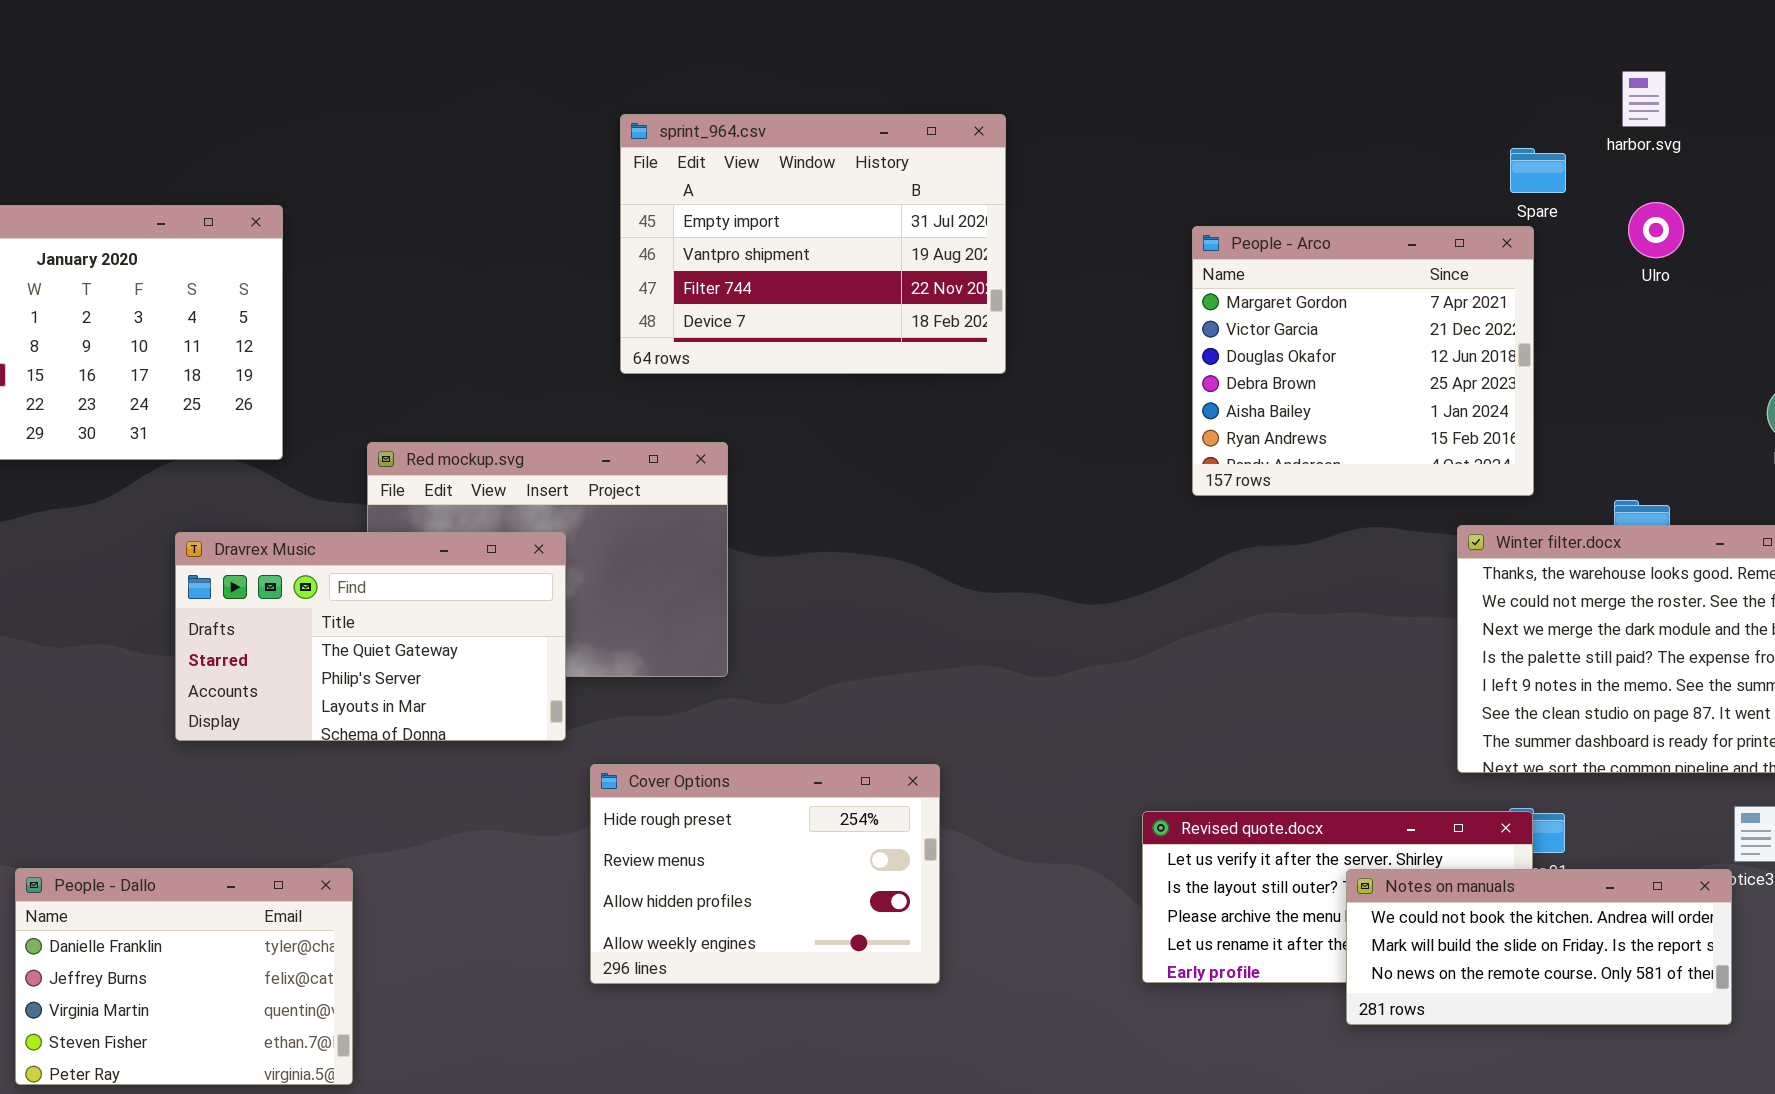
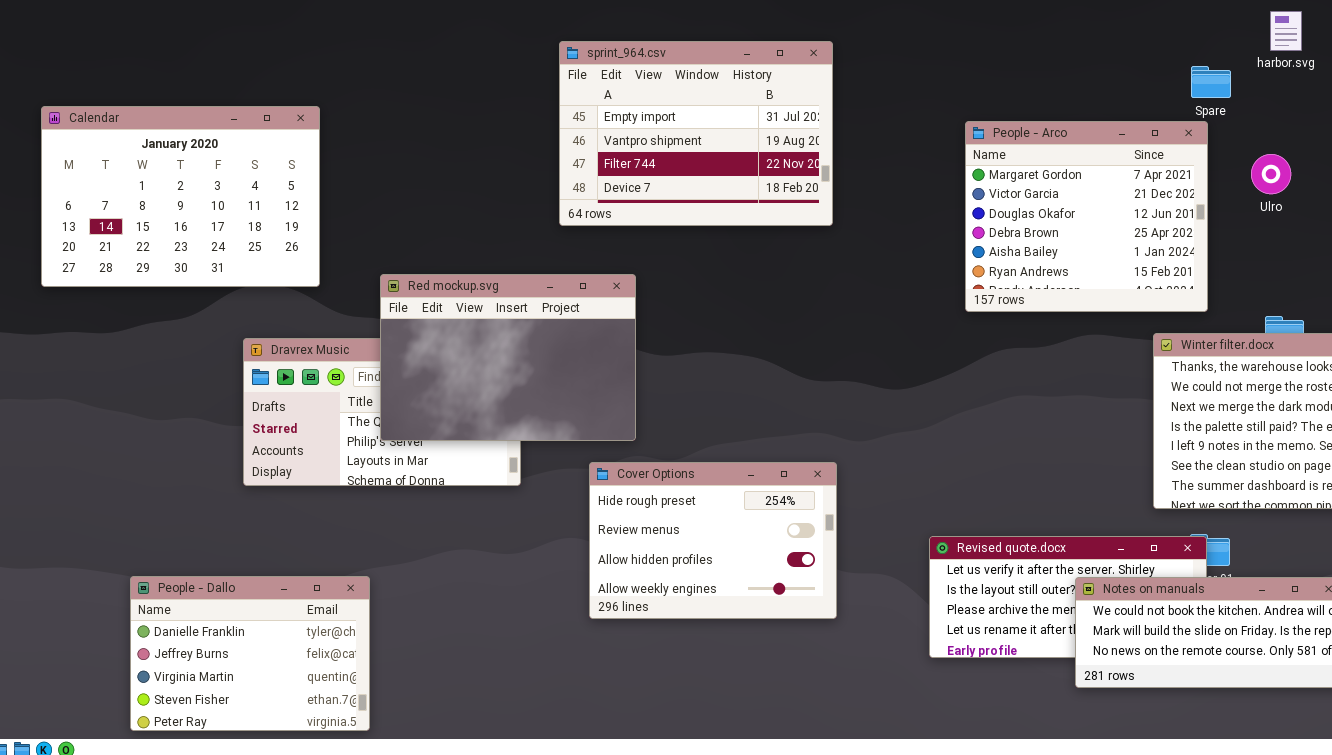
Ulro: [1628,202,1684,258] -> [1251,154,1291,194], moved
Red mockup.svg: [367,442,728,677] -> [380,274,636,441], raised
Cover Options: [590,764,940,984] -> [589,462,837,619], moved

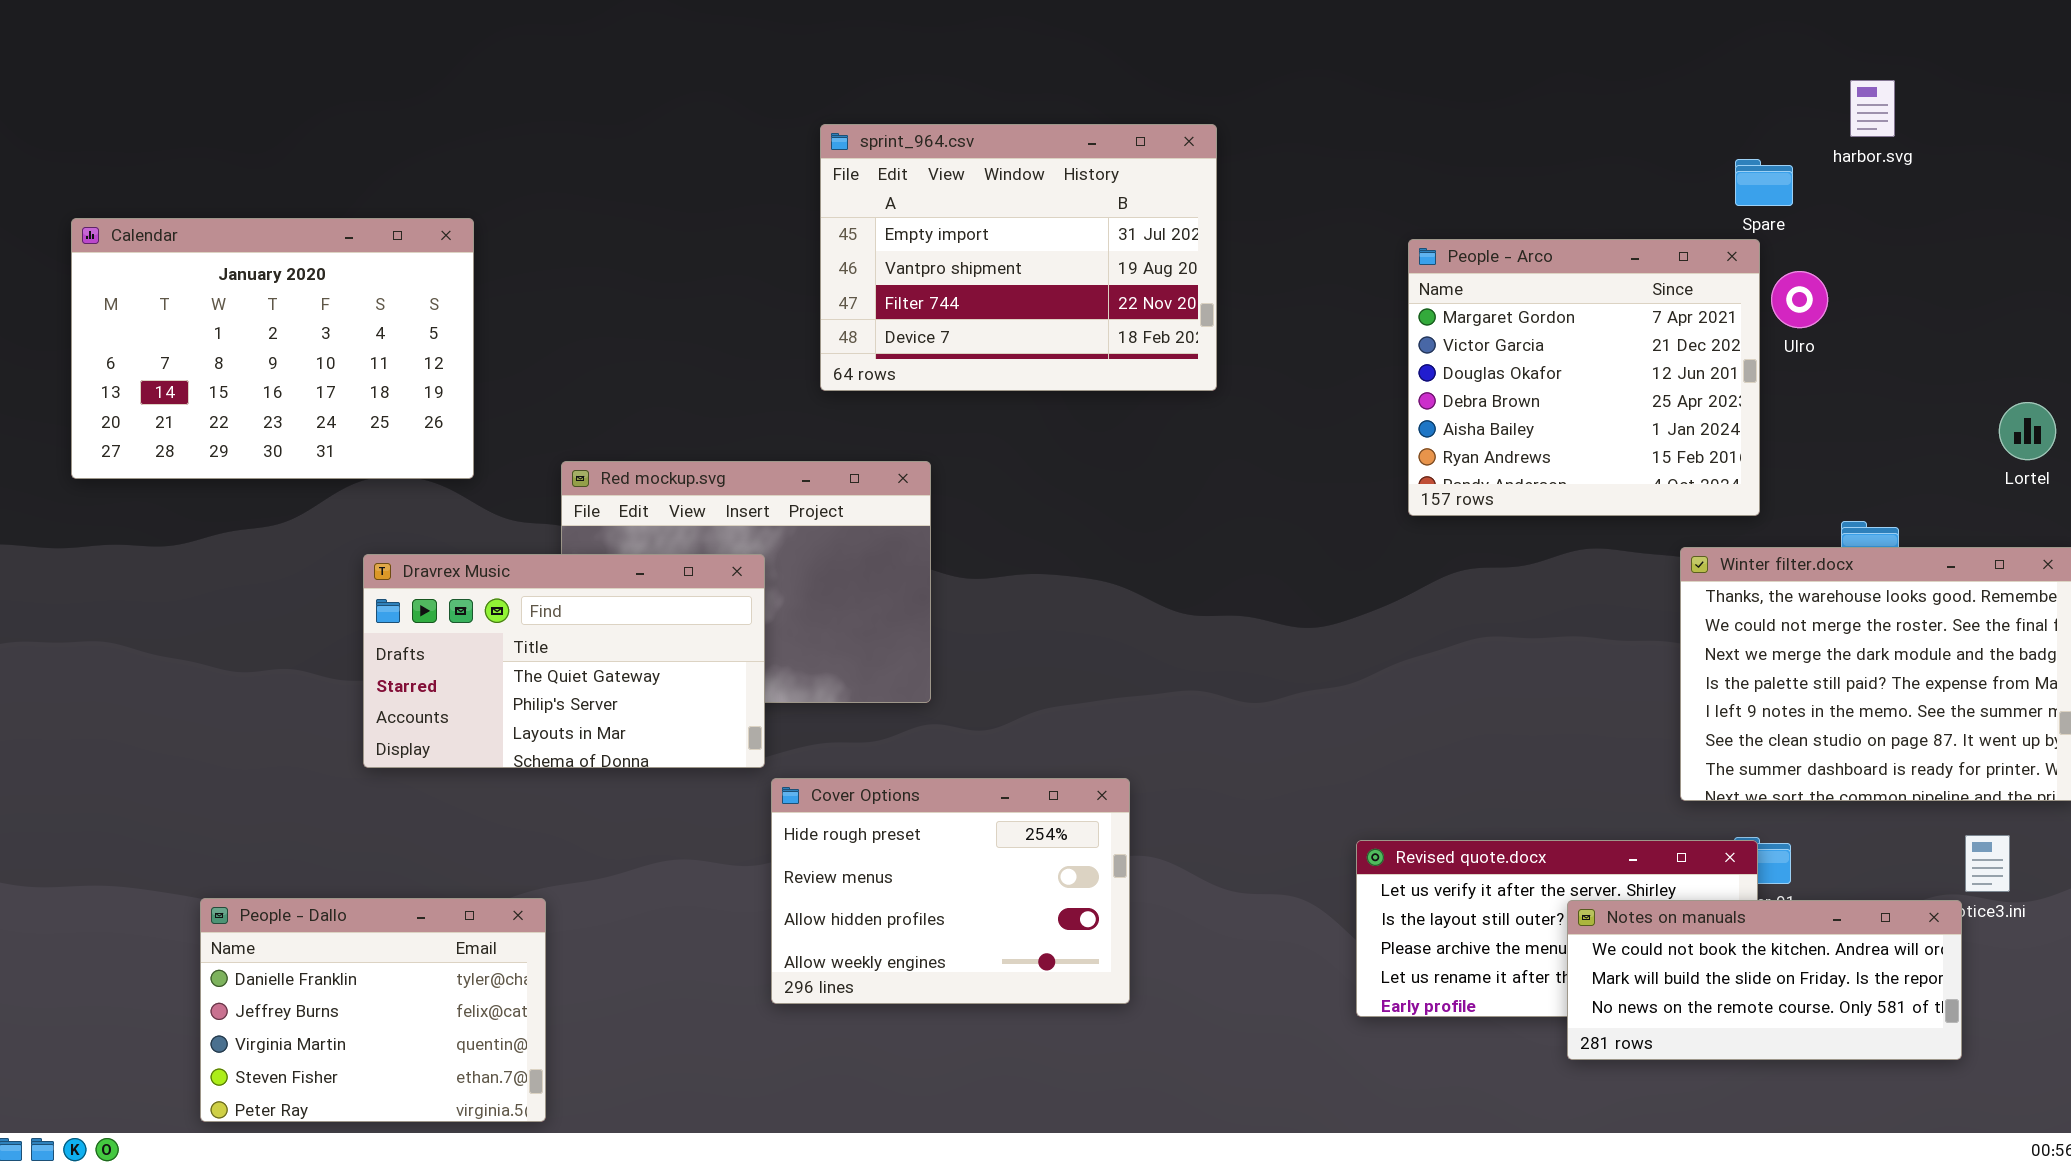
Ulro: [1251,154,1291,194] -> [1771,271,1828,328], moved
Dravrex Music: [243,338,521,486] -> [363,554,765,768], raised
Cover Options: [589,462,837,619] -> [771,778,1130,1004], moved

